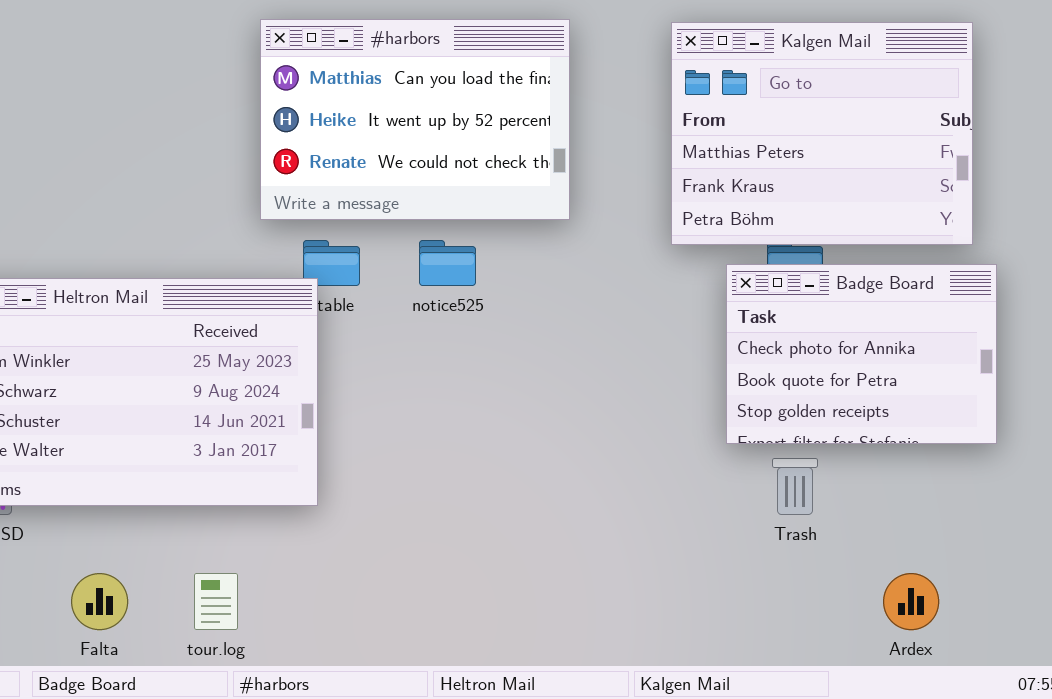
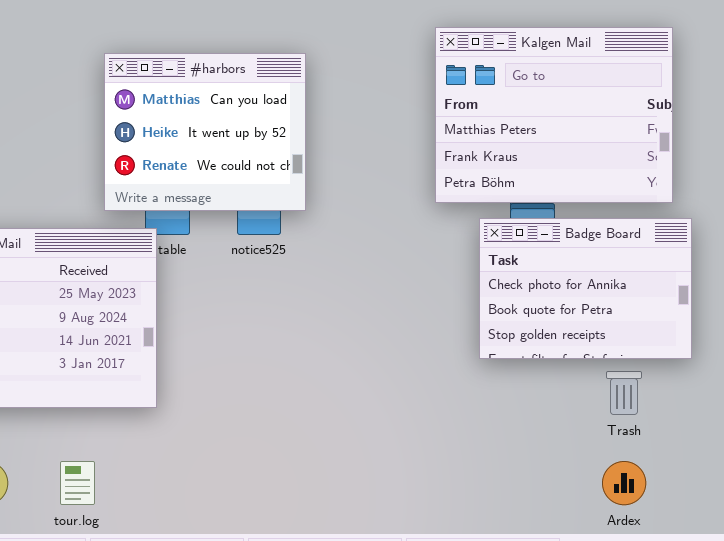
#harbors: [260,19,570,220] -> [104,53,306,211], moved, resized
Trash: [772,458,818,515] -> [606,371,642,415], moved

